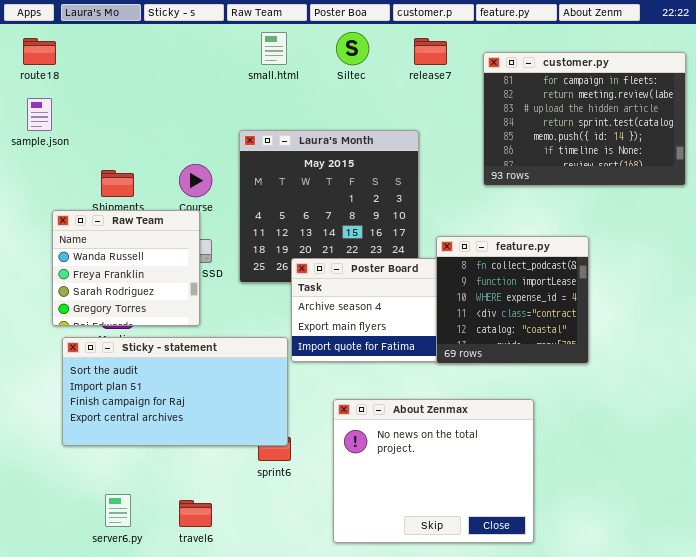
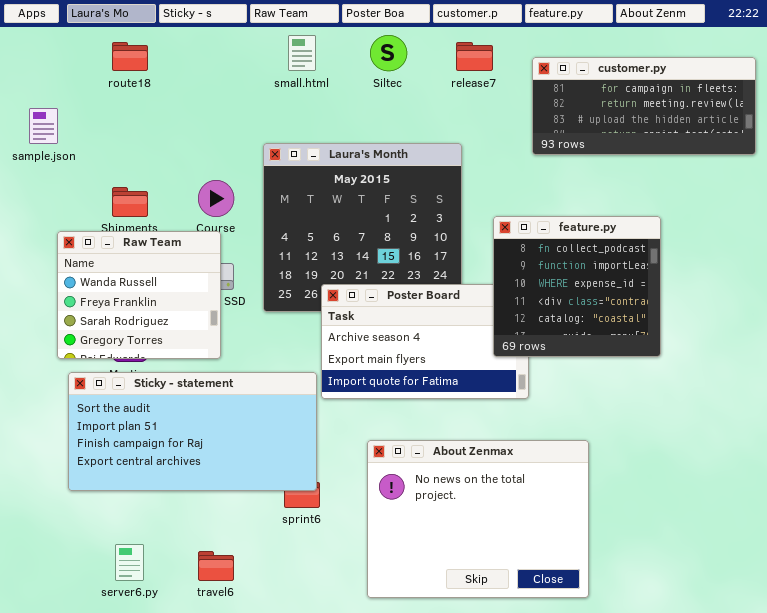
route18: [23,38,56,65] -> [112,42,148,71], moved
customer.py: [483,52,686,186] -> [532,57,756,155], resized
feature.py: [436,236,589,364] -> [493,216,661,357], moved

